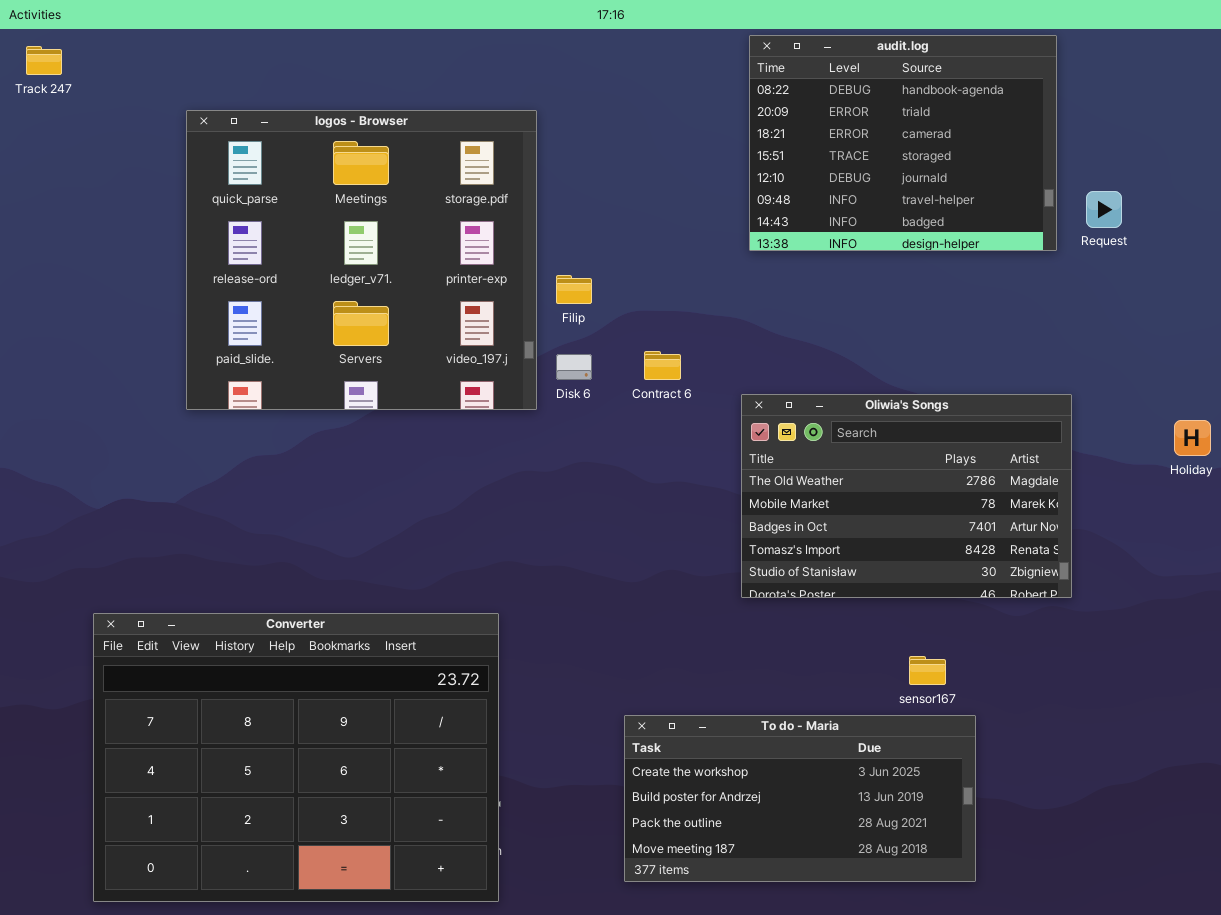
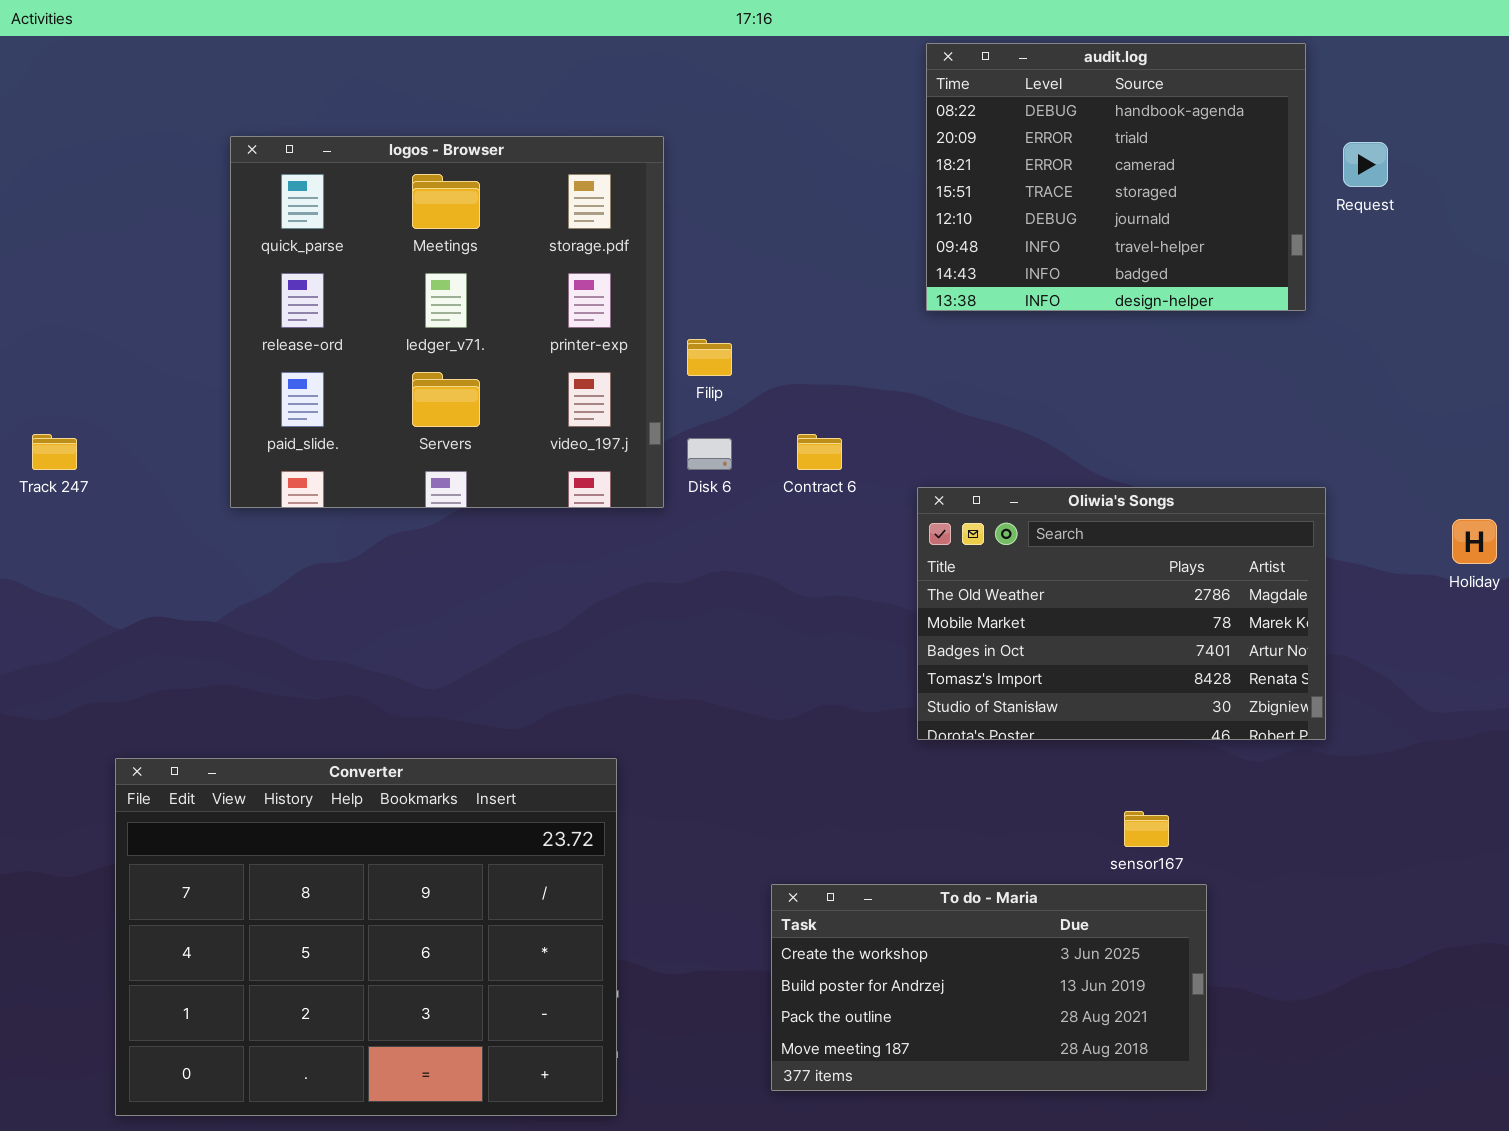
Track 247: [26,46,62,75] -> [32,434,77,470], moved
Request: [1086,191,1122,228] -> [1343,142,1388,187], moved

